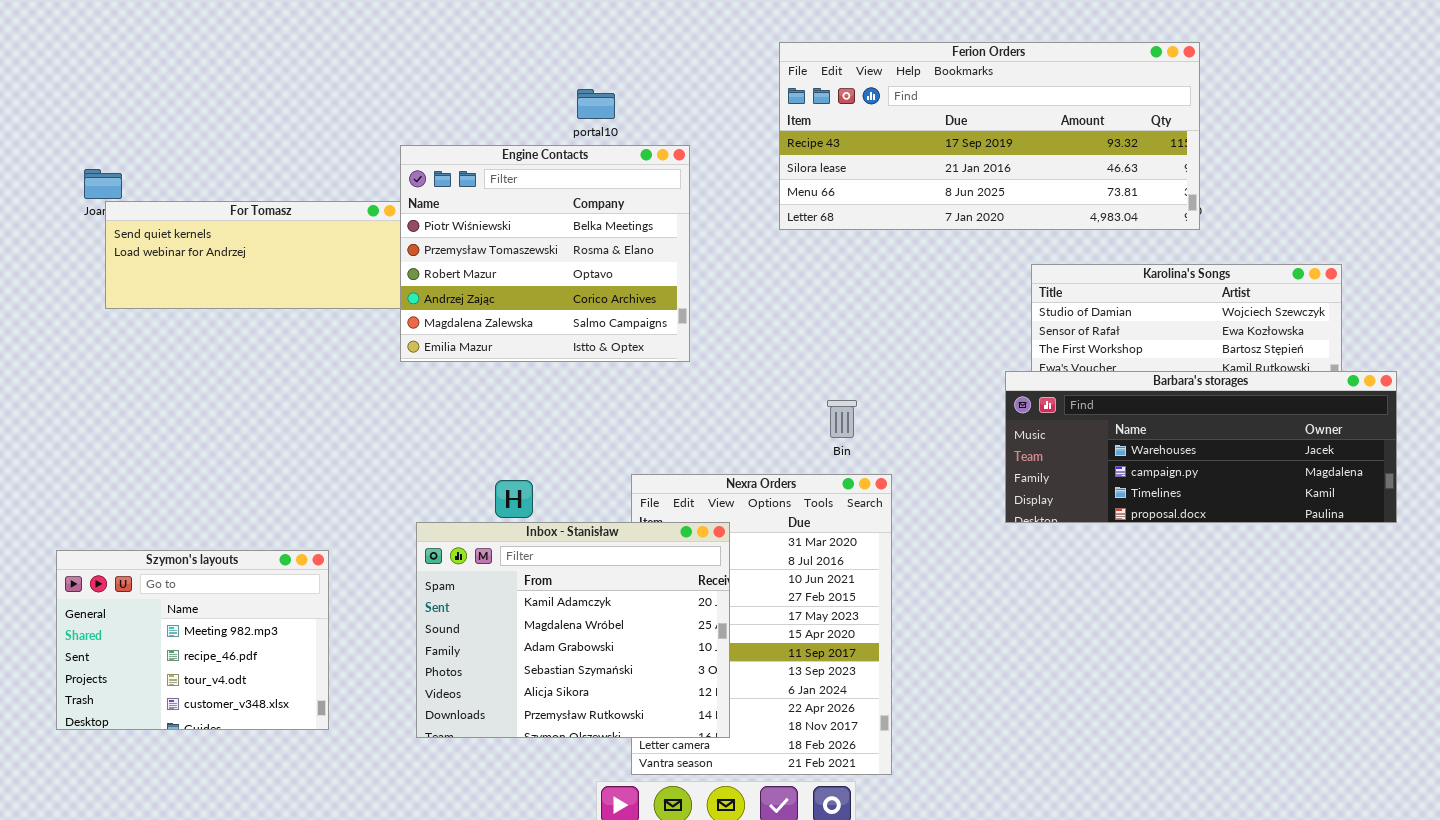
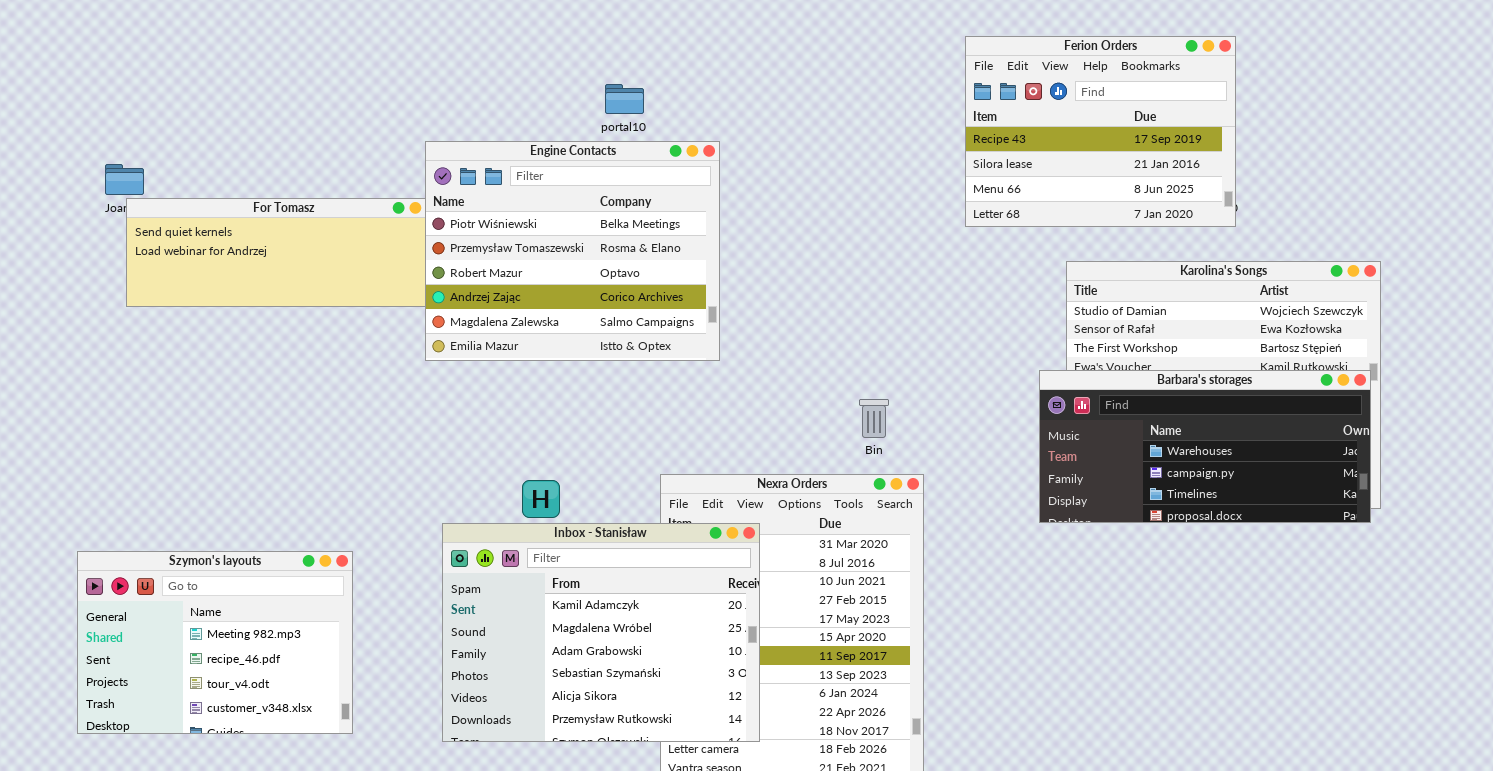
Ferion Orders: [779,42,1200,230] -> [965,36,1236,227], resized
Barbara's storages: [1005,371,1397,523] -> [1039,370,1371,523], resized

